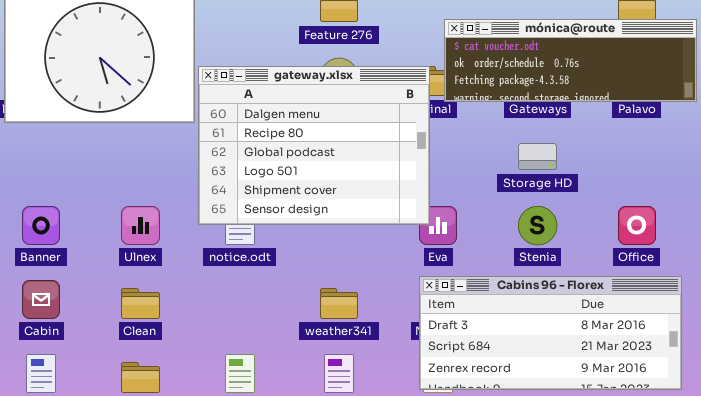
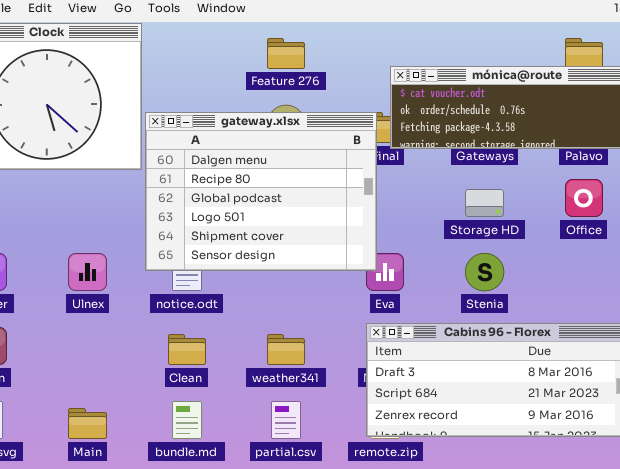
Office: [618,206,656,245] -> [565,179,603,217], moved
Clean: [121,288,160,319] -> [168,334,206,365], moved

